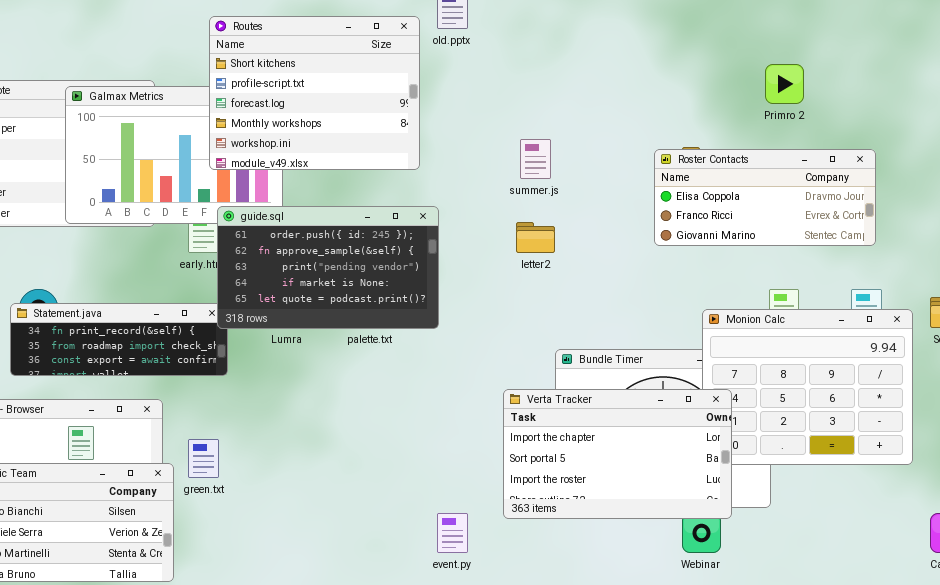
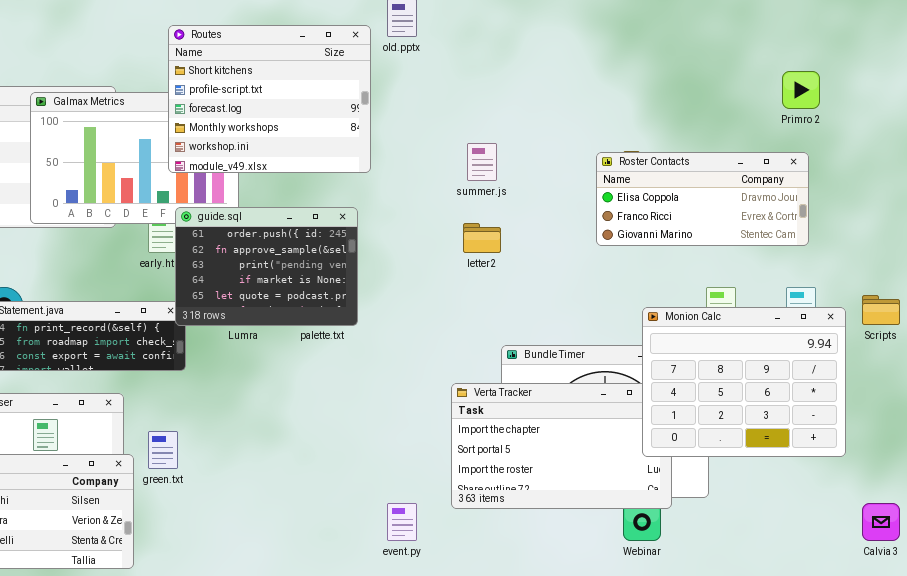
Primro 2: [765,64,804,104] -> [782,71,820,109], moved
guide.sql: [217,206,439,329] -> [175,207,358,326], resized
Monion Calc: [702,309,913,465] -> [642,307,846,457], raised

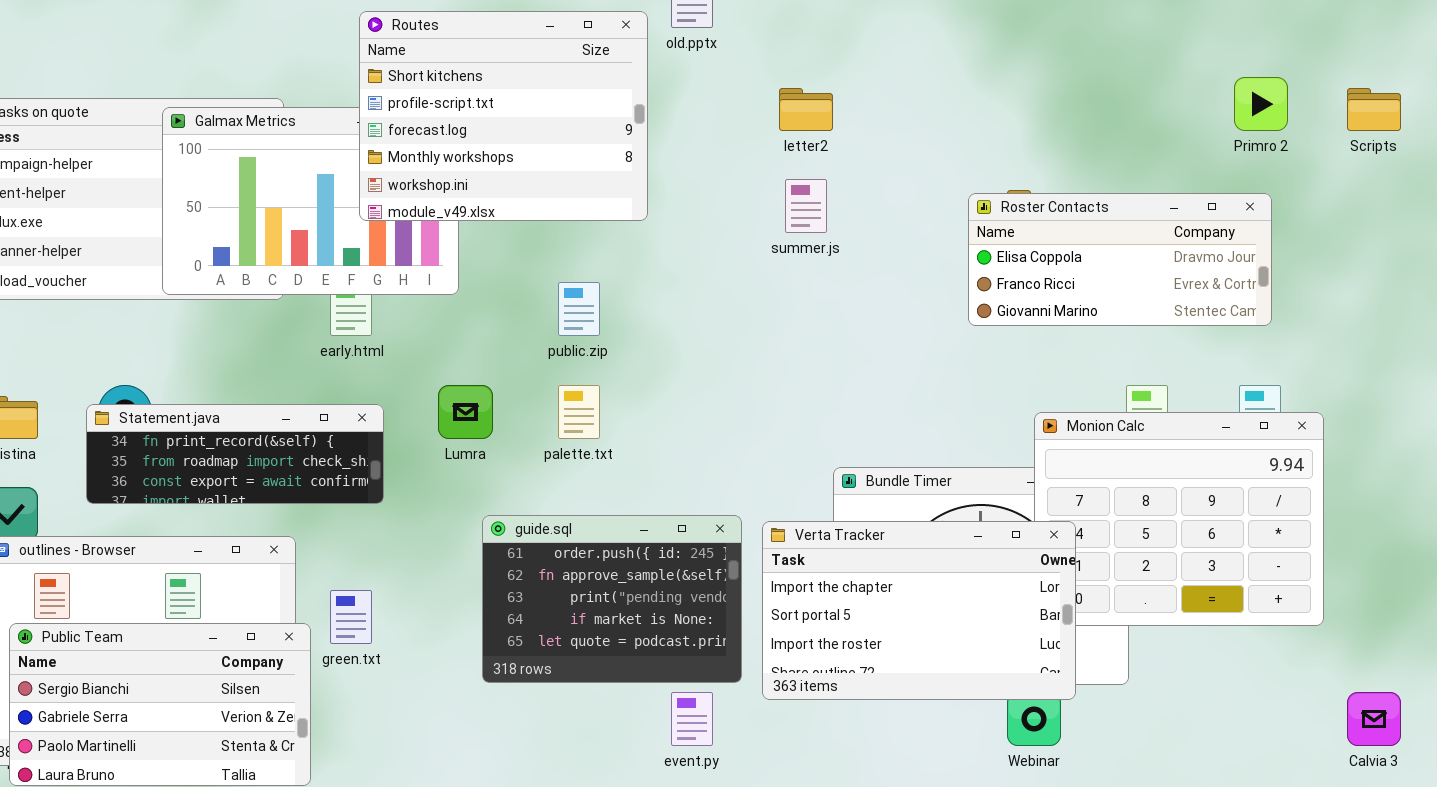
guide.sql: [175,207,358,326] -> [482,515,742,683], moved
letter2: [463,223,501,253] -> [779,88,833,131], moved
Scripts: [862,295,900,325] -> [1347,88,1401,131], moved
Verta Tracker: [451,383,672,509] -> [762,521,1076,700], raised

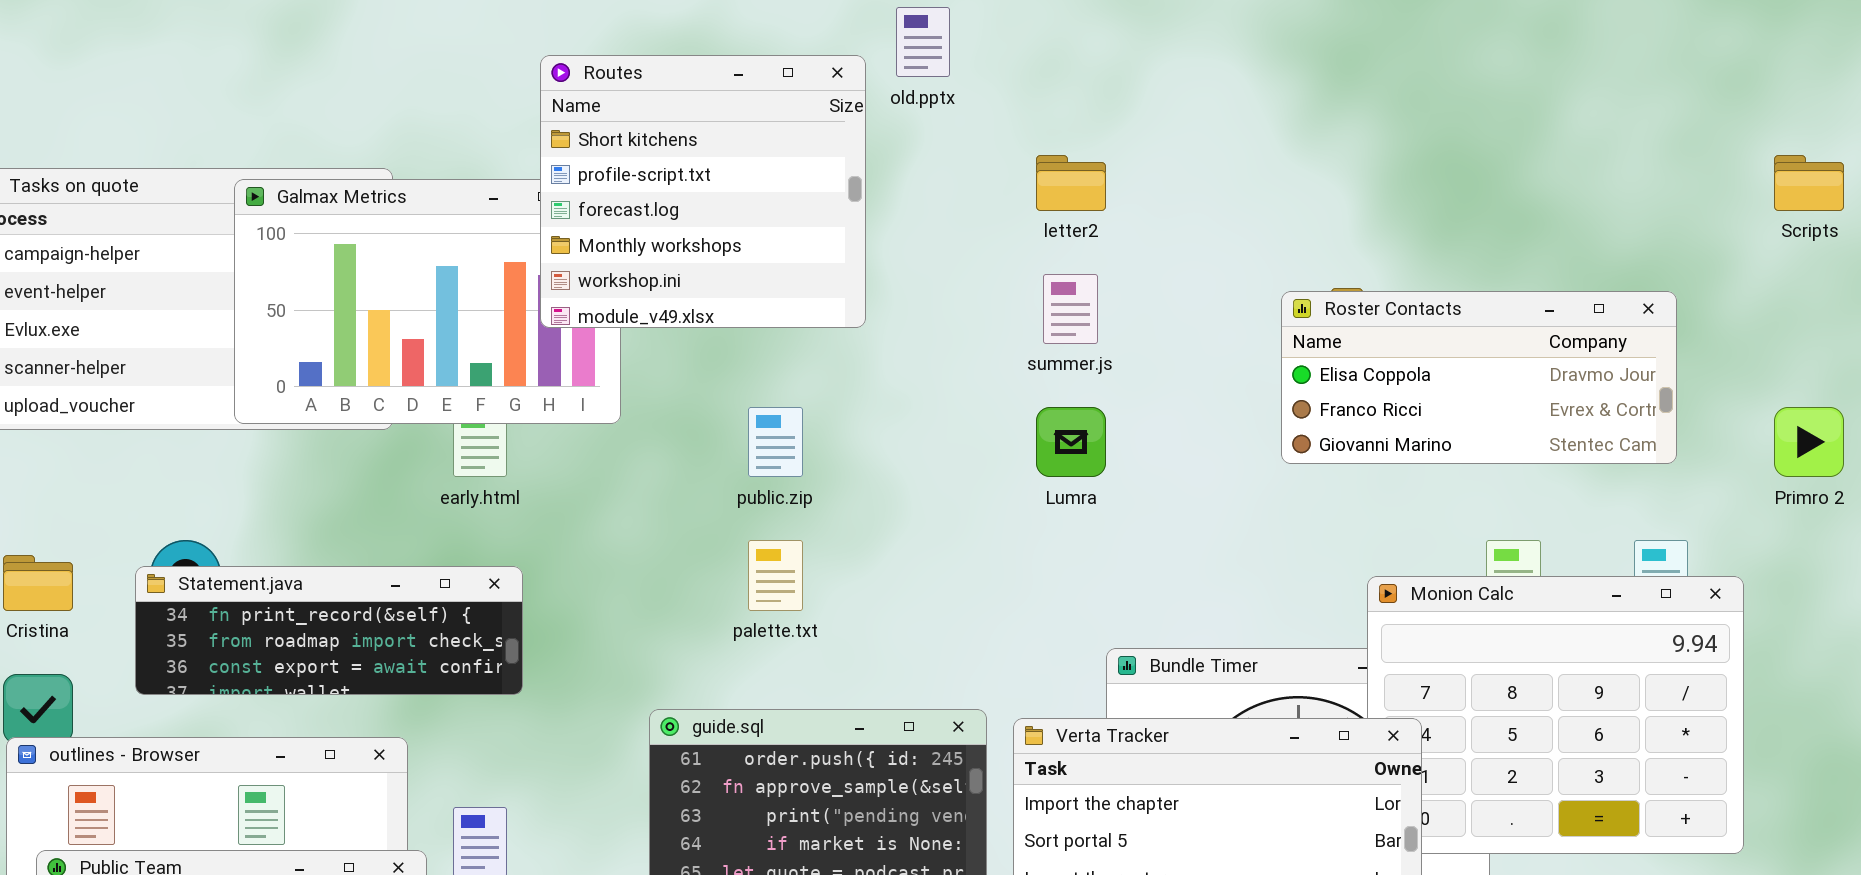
Routes: [359,11,648,221] -> [540,55,866,328], resized
Primro 2: [1234,77,1288,131] -> [1774,407,1844,477], moved
Lumra: [438,385,493,439] -> [1036,407,1106,477], moved

